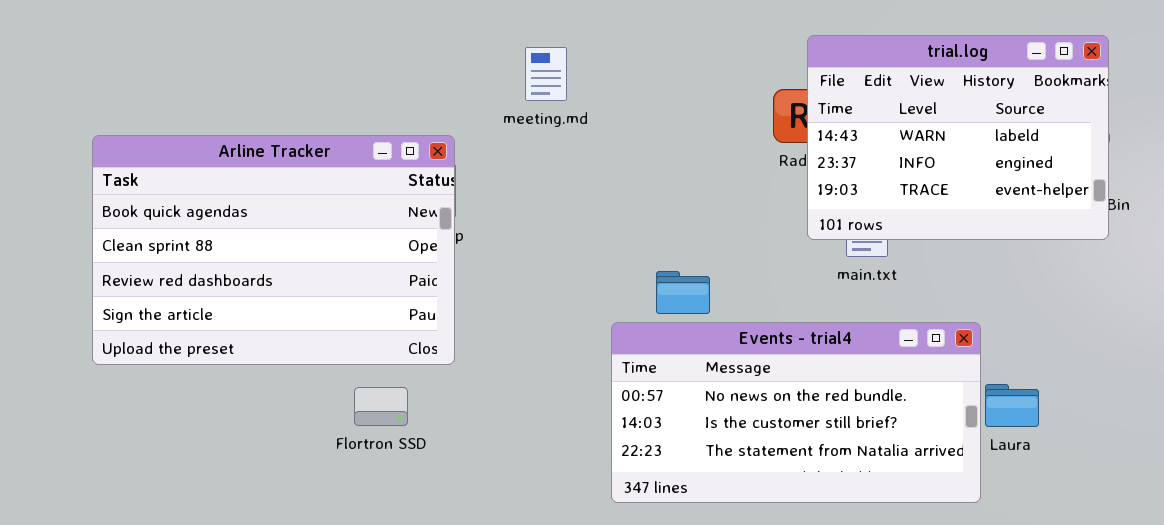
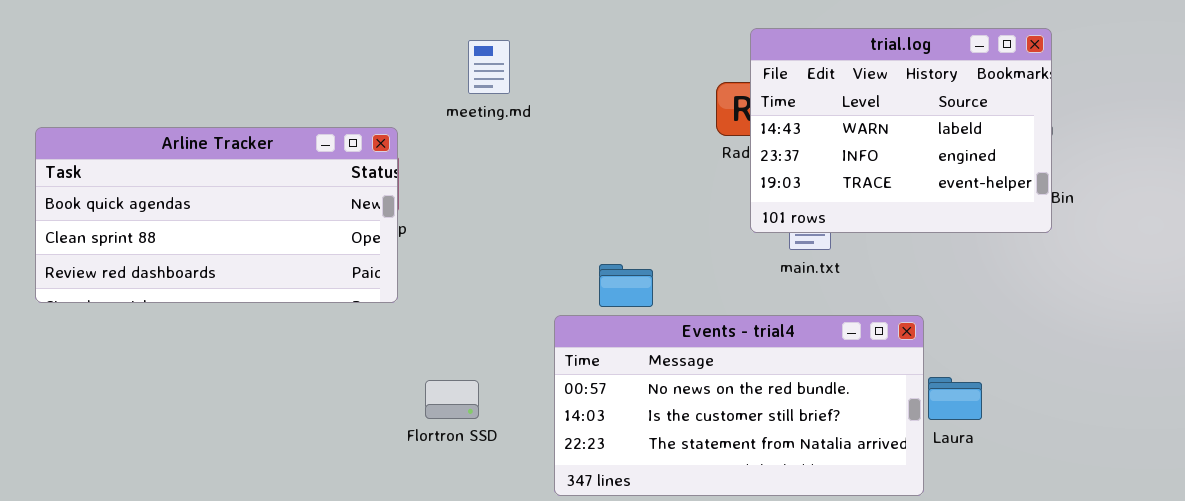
Arline Tracker: [92,135,455,365] -> [35,127,398,303], resized
Flortron SSD: [354,387,408,426] -> [425,380,479,419], moved

